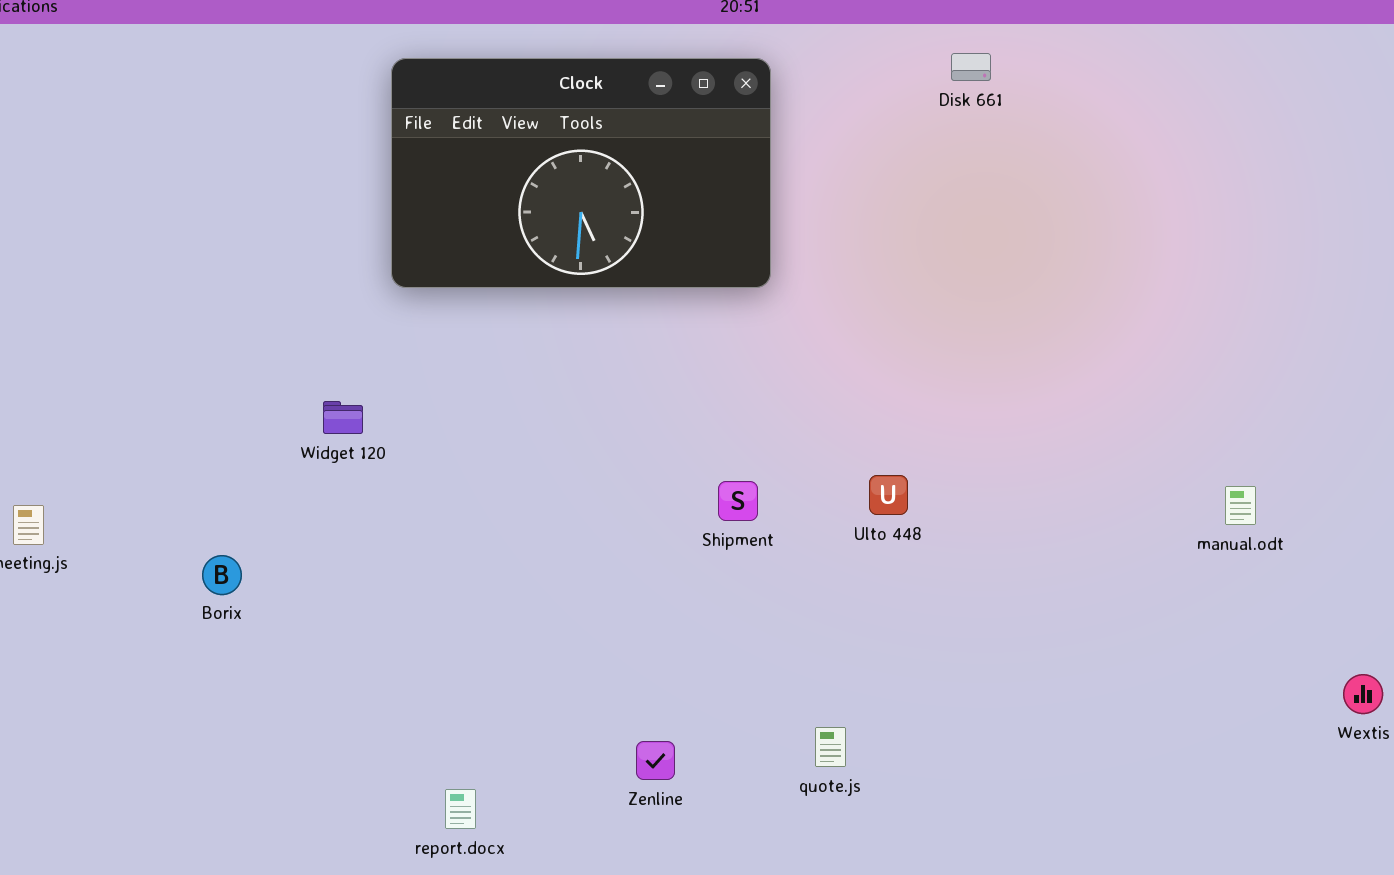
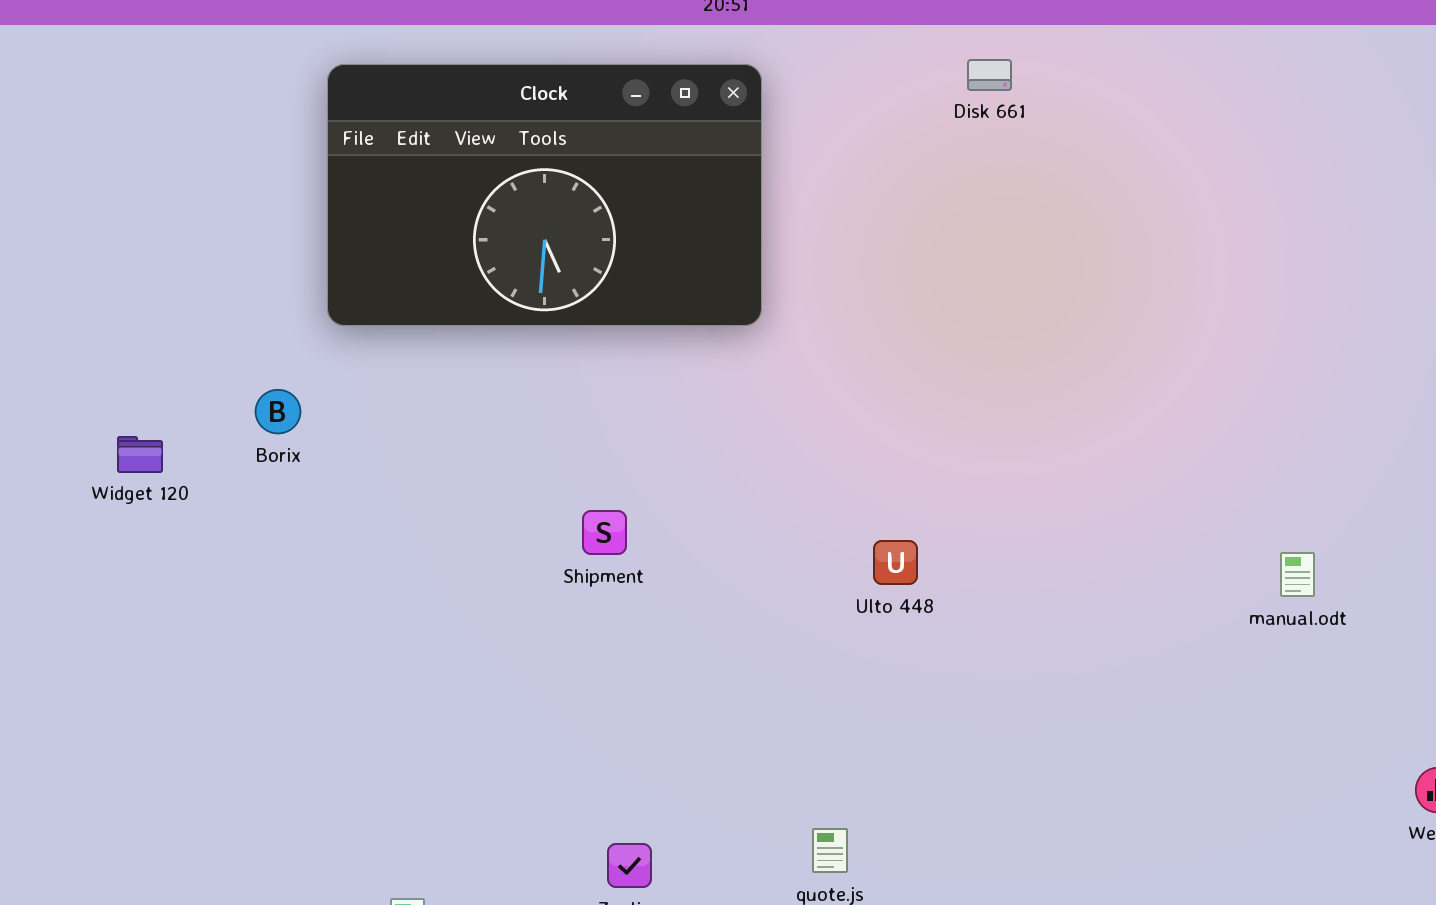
Widget 120: [323,401,363,434] -> [117,436,163,473], moved
Shipment: [718,481,758,521] -> [582,510,627,555], moved
Borix: [202,555,242,595] -> [255,389,301,434], moved

